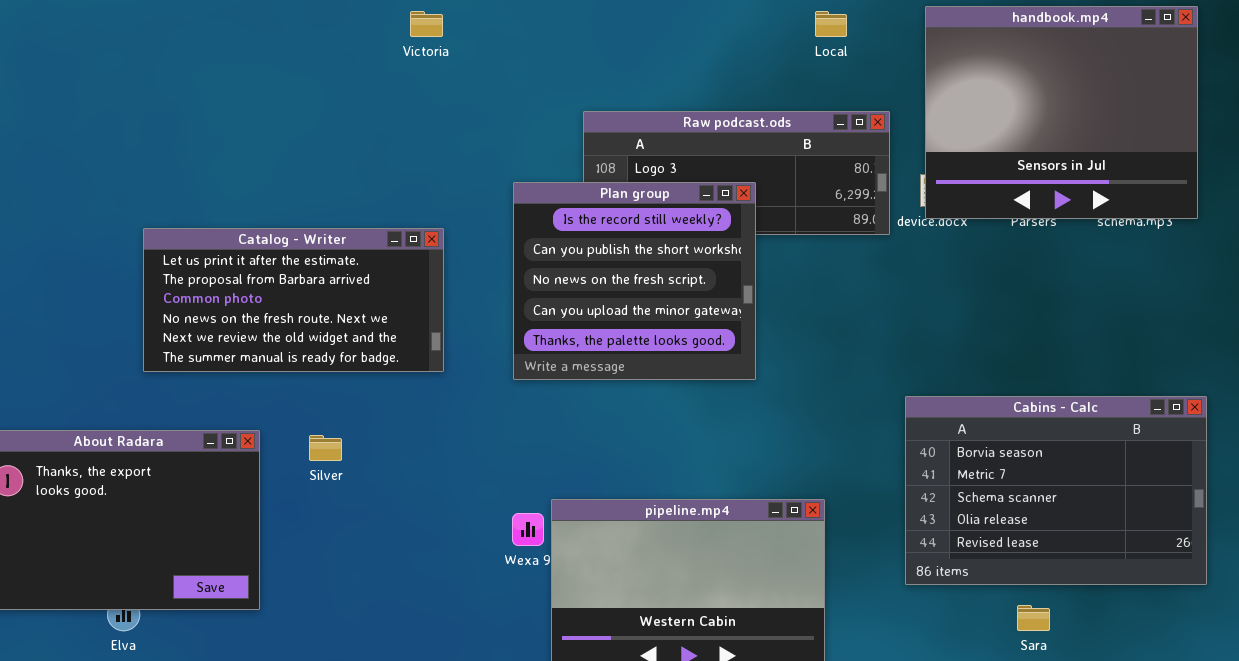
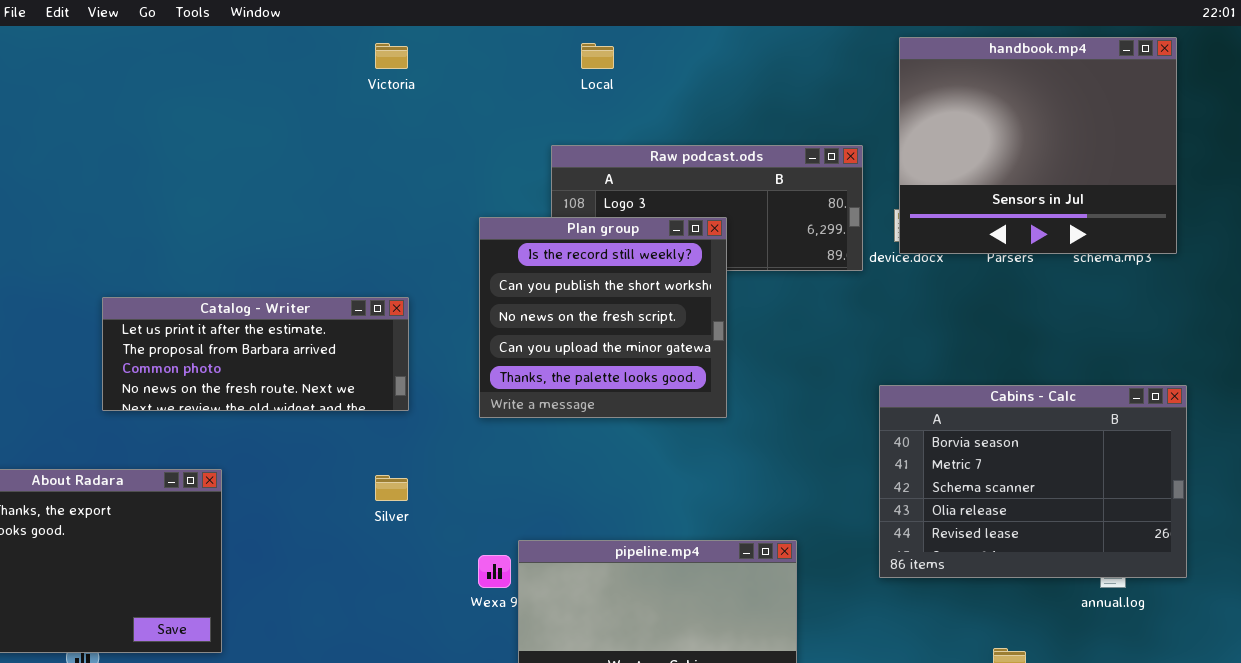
Local: [815,11,847,37] -> [581,43,614,69], moved
Catalog - Writer: [143,228,444,372] -> [102,297,409,411], resized
Cabins - Calc: [905,396,1207,585] -> [879,385,1187,578], moved
Silver: [309,435,342,461] -> [375,475,408,501], moved

